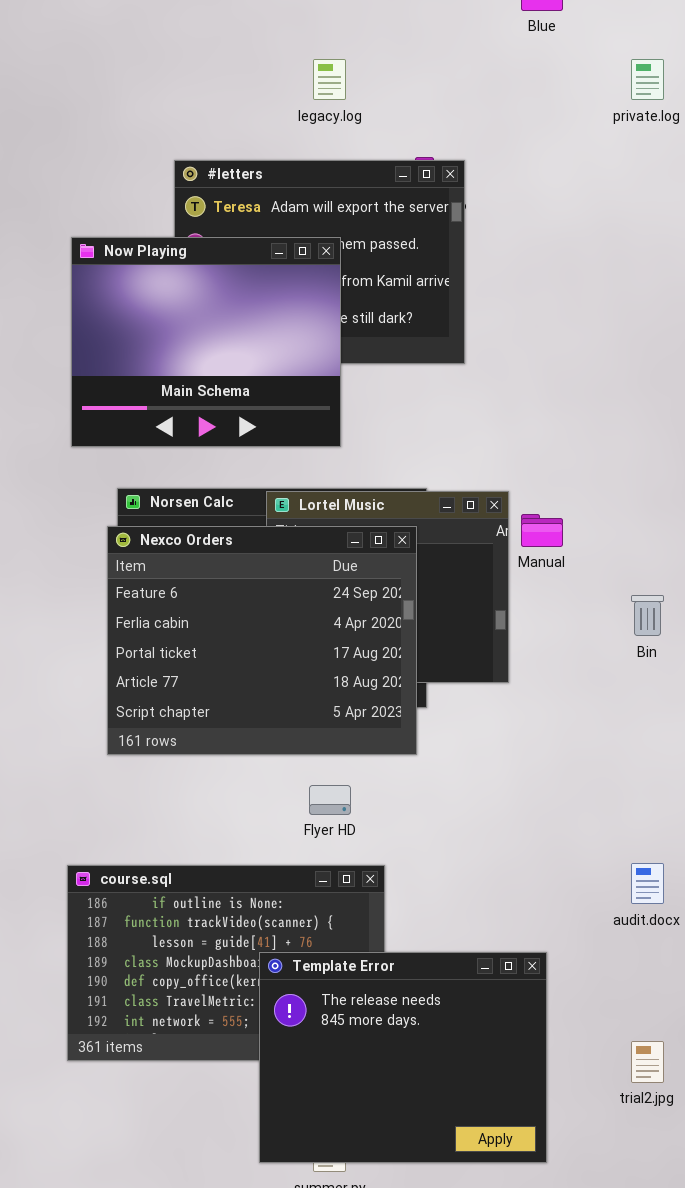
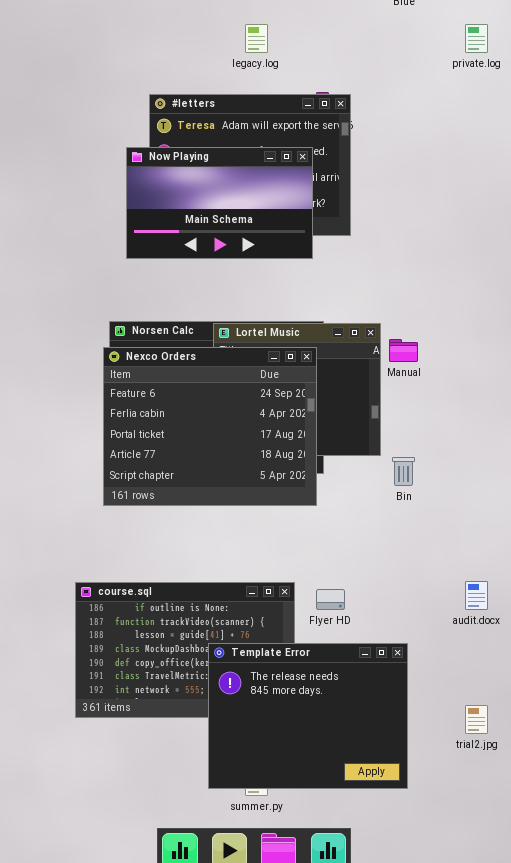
Now Playing: [71,237,341,447] -> [126,147,313,259], moved, resized
Bin: [631,595,664,636] -> [392,457,415,486], moved
Flyer HD: [309,785,351,815] -> [316,589,345,610], moved

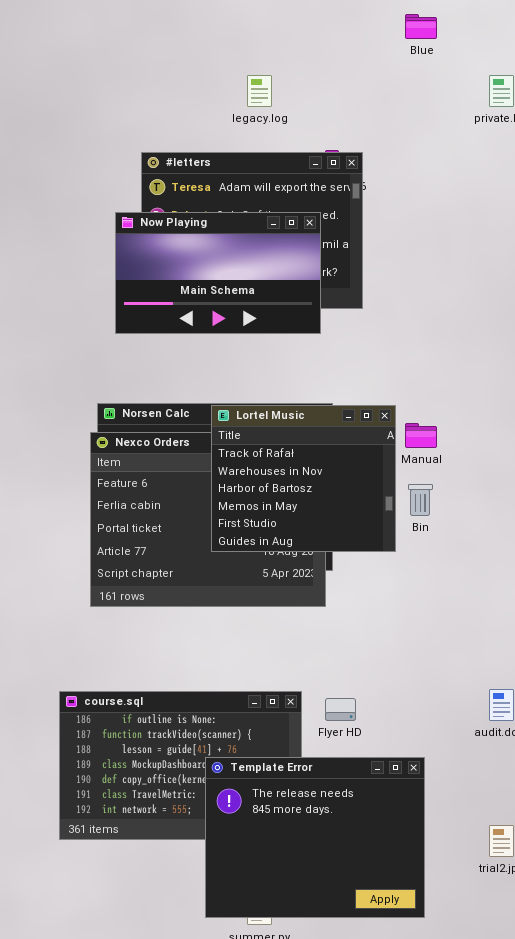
Lortel Music: [213,323,381,456] -> [211,405,396,552], raised
Bin: [392,457,415,486] -> [408,484,433,516], moved

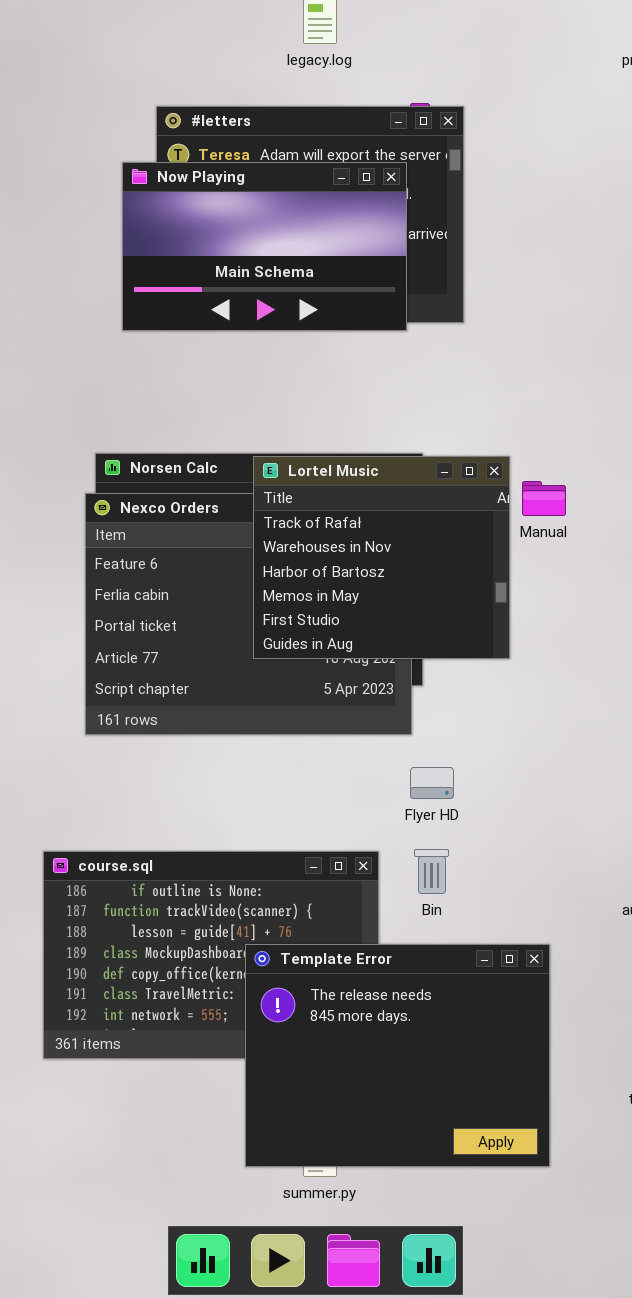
Now Playing: [115,212,321,334] -> [122,162,407,331], moved
Bin: [408,484,433,516] -> [414,849,449,894], moved
Flyer HD: [325,698,356,721] -> [410,767,454,799], moved

